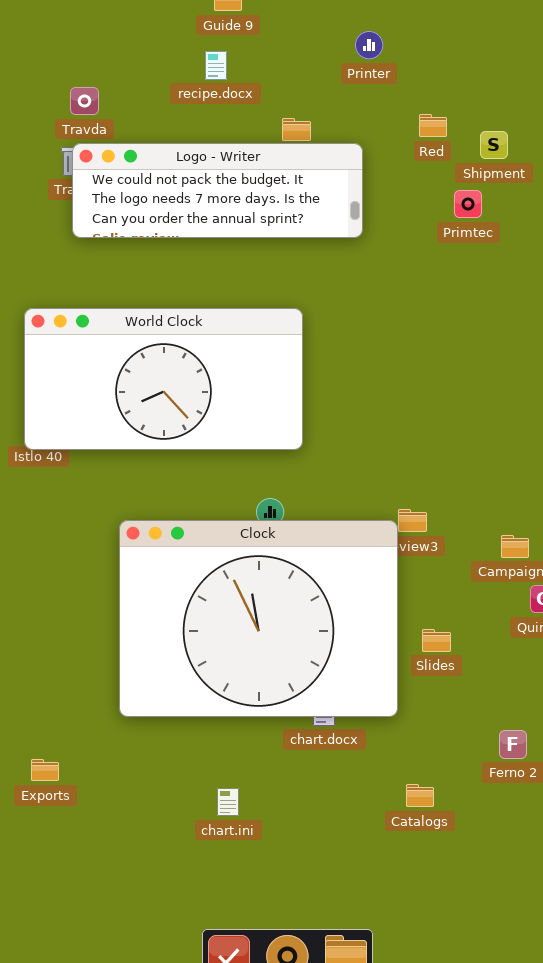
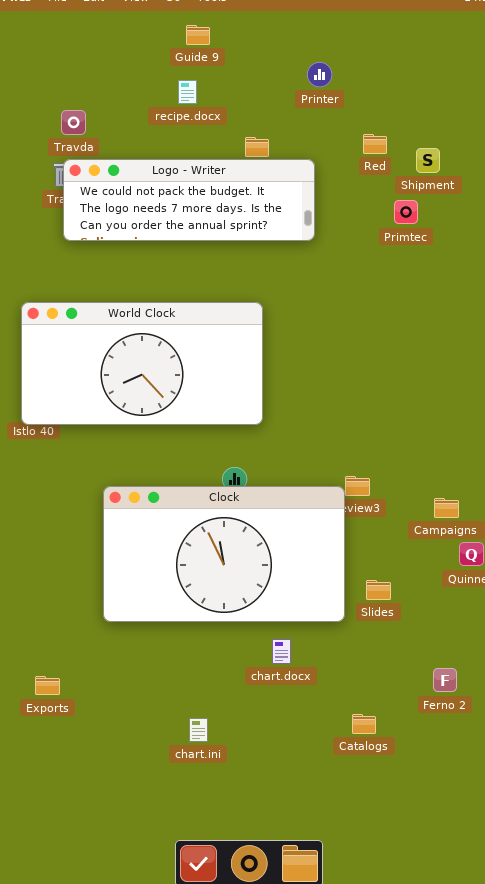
Clock: [119,520,398,717] -> [103,486,345,622], resized
Exports: [31,759,59,781] -> [35,676,60,695], moved

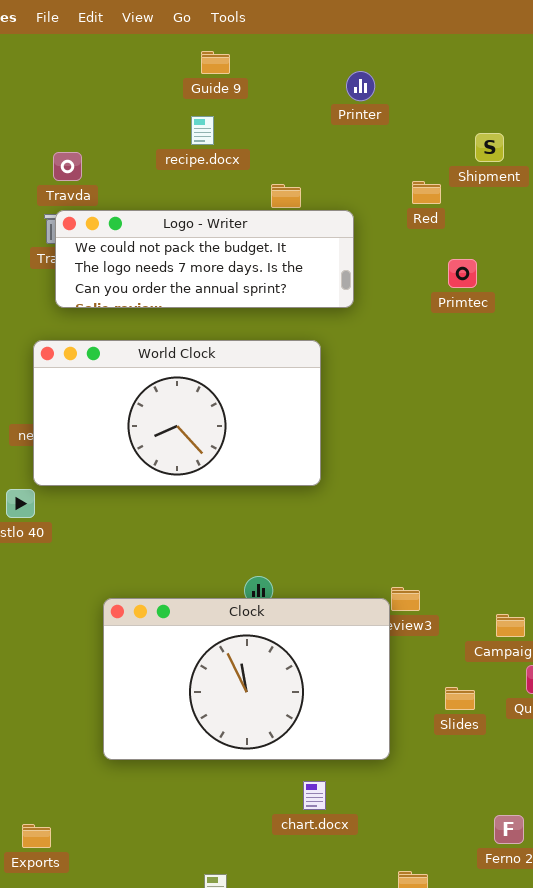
Printer: [307,62,332,87] -> [346,71,375,101], moved
Shipment: [416,148,440,173] -> [475,133,504,162], moved
World Clock: [21,302,263,425] -> [33,340,321,486], moved
Slides: [366,580,391,600] -> [445,687,475,710], moved

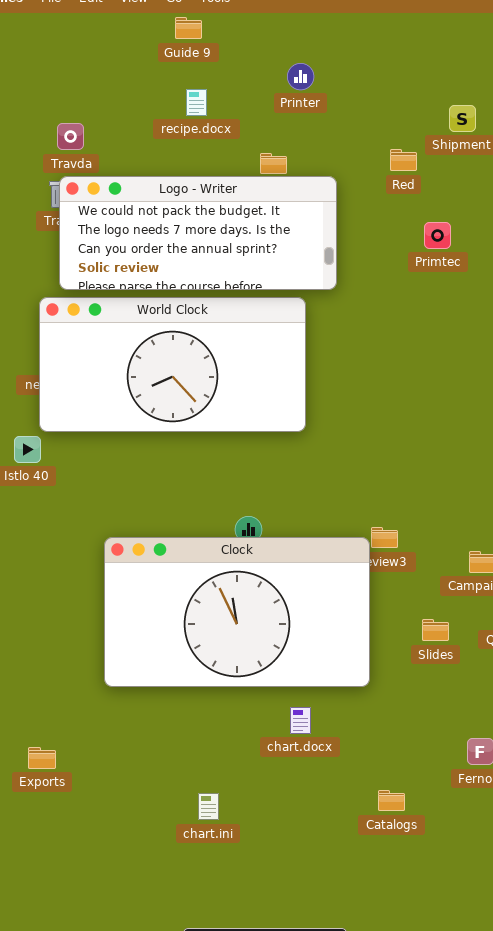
Guide 9: [201,51,230,74] -> [175,17,202,39], moved
Printer: [346,71,375,101] -> [287,63,314,90], moved
Logo - Writer: [55,210,354,308] -> [59,176,337,290], resized

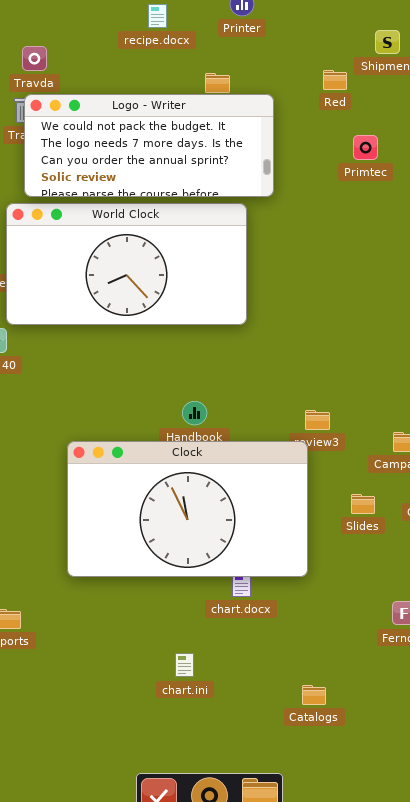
recipe.docx: [186,89,207,116] -> [148,4,167,28], moved
Clock: [104,537,370,687] -> [67,441,308,577], moved
Catalogs: [378,790,405,811] -> [302,685,326,705], moved
chart.ini: [198,793,219,820] -> [175,653,194,677], moved

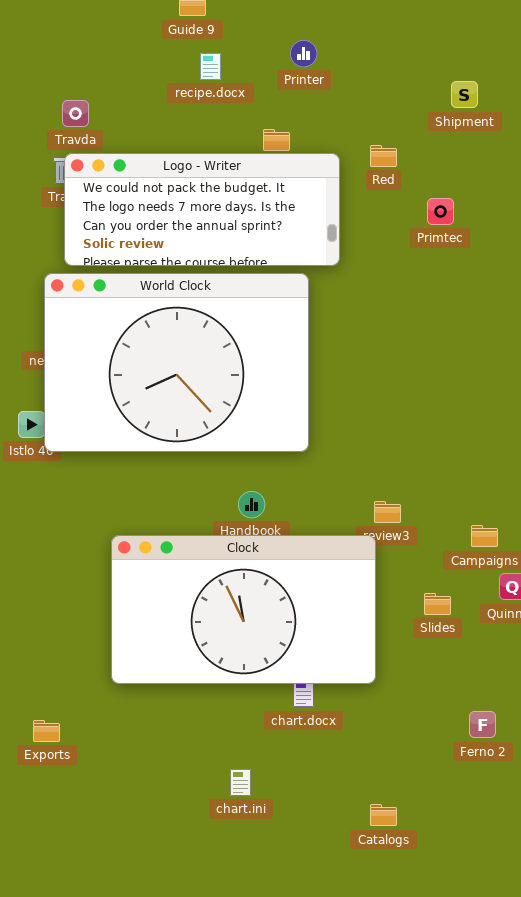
Red: [323,70,347,90] -> [370,145,397,167], moved
World Clock: [6,203,247,325] -> [44,273,309,452], resized

